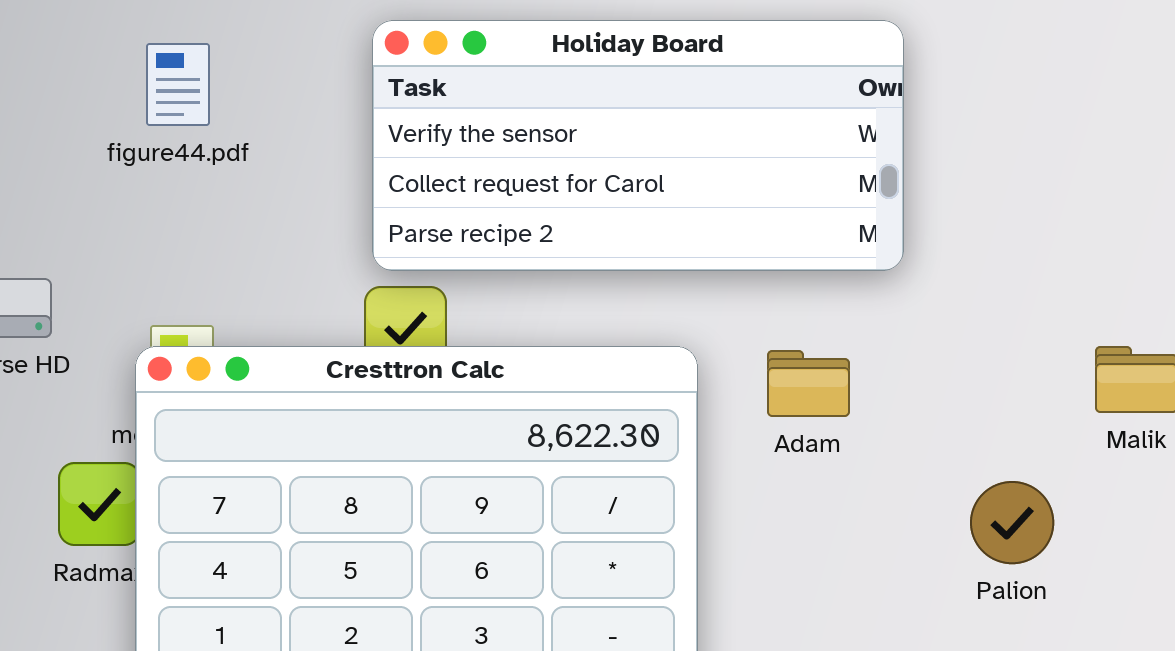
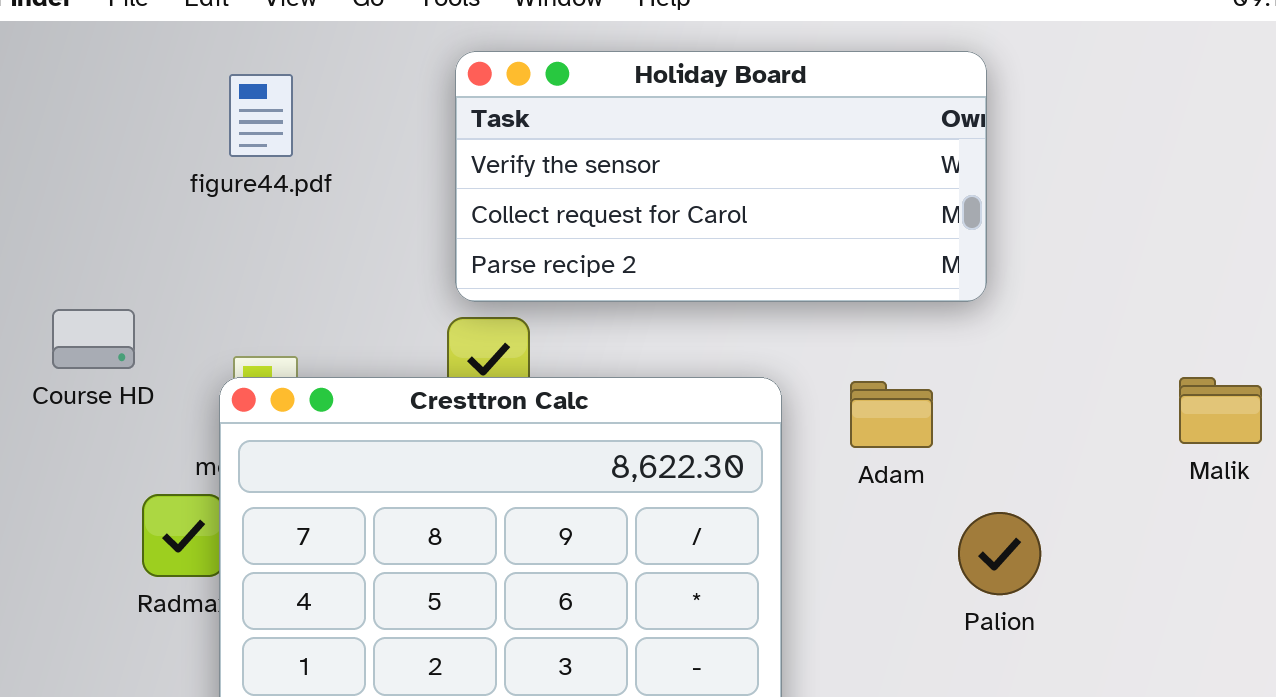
Palion: [970,481,1054,564] -> [958,512,1041,595], moved

